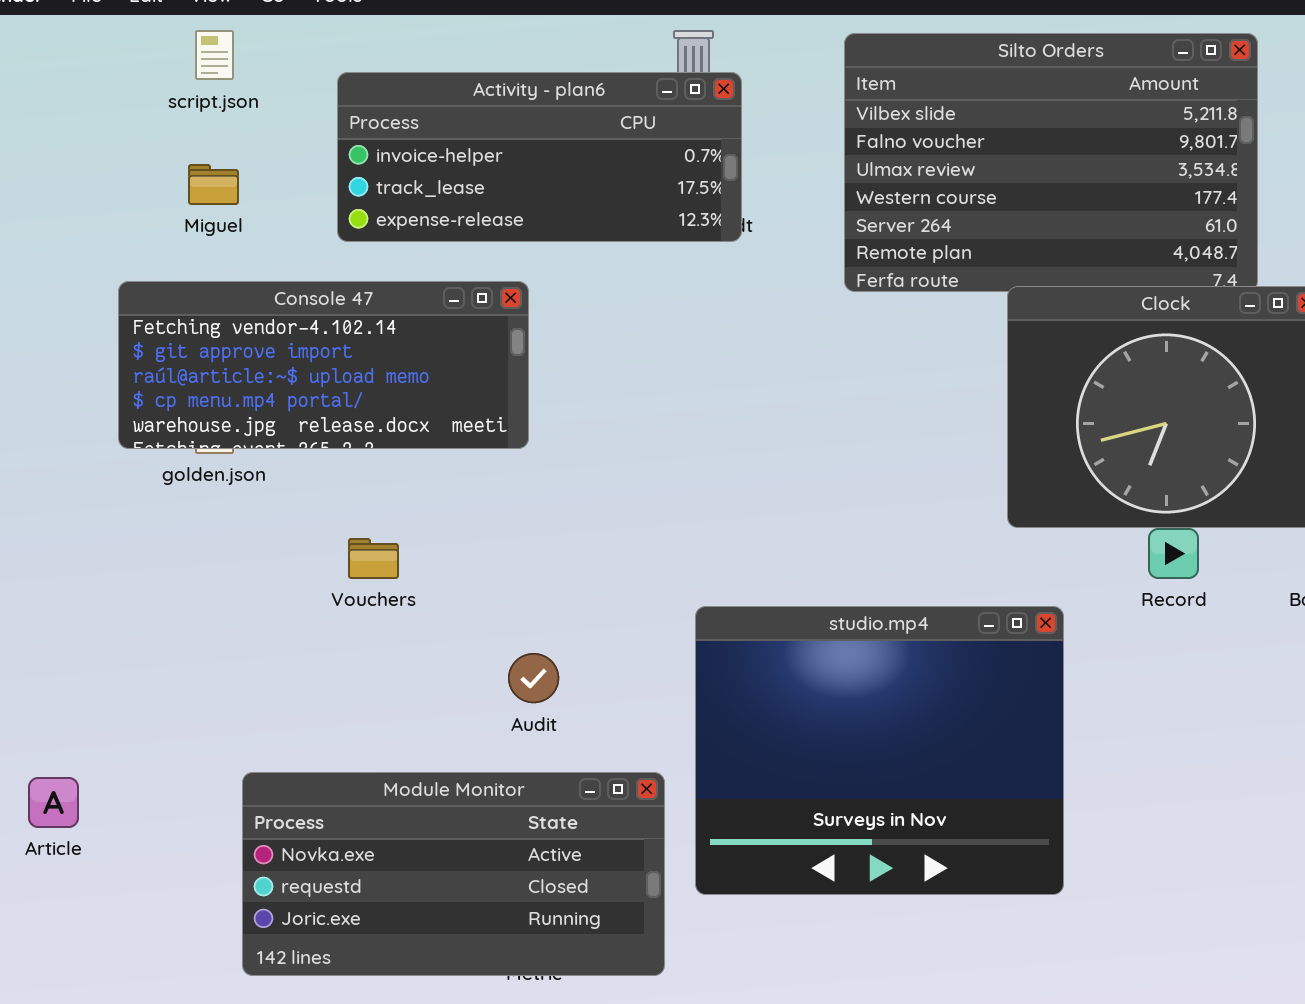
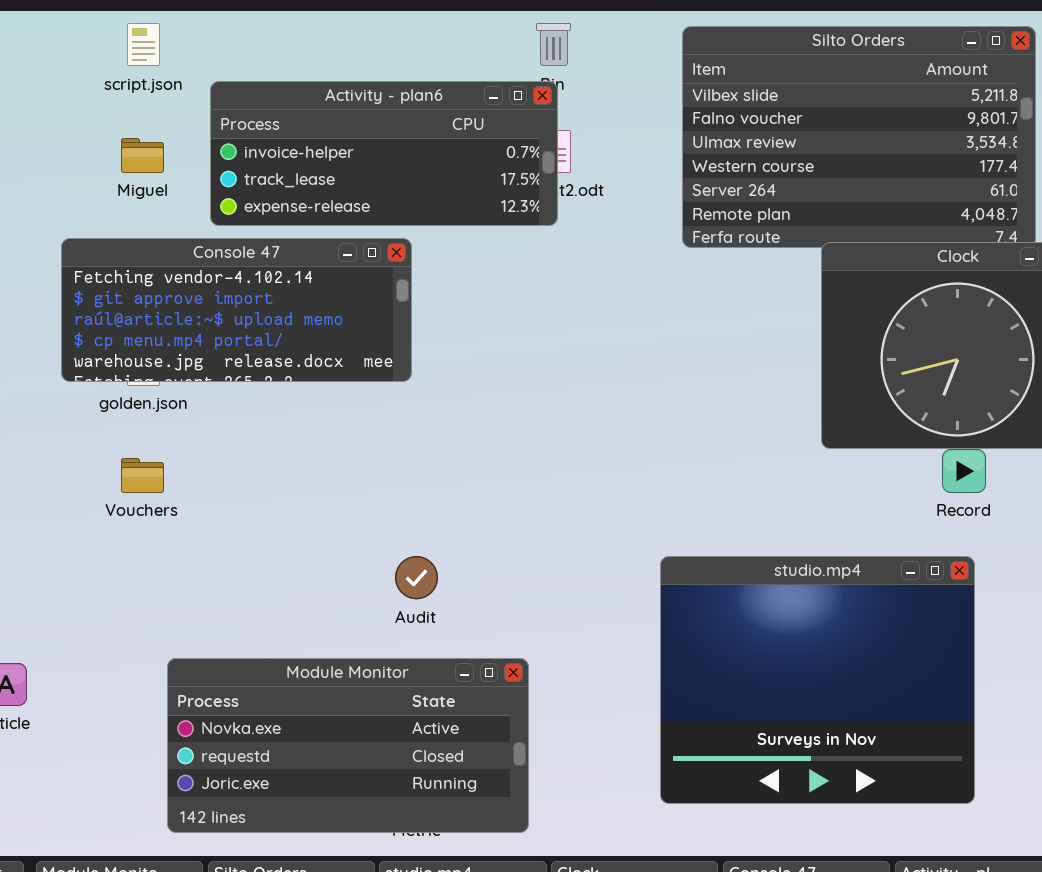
Activity - plan6: [337,72,742,242] -> [210,81,558,226], moved
Vouchers: [348,538,399,579] -> [121,458,164,493], moved
studio.mp4: [695,606,1064,895] -> [660,556,975,804], moved

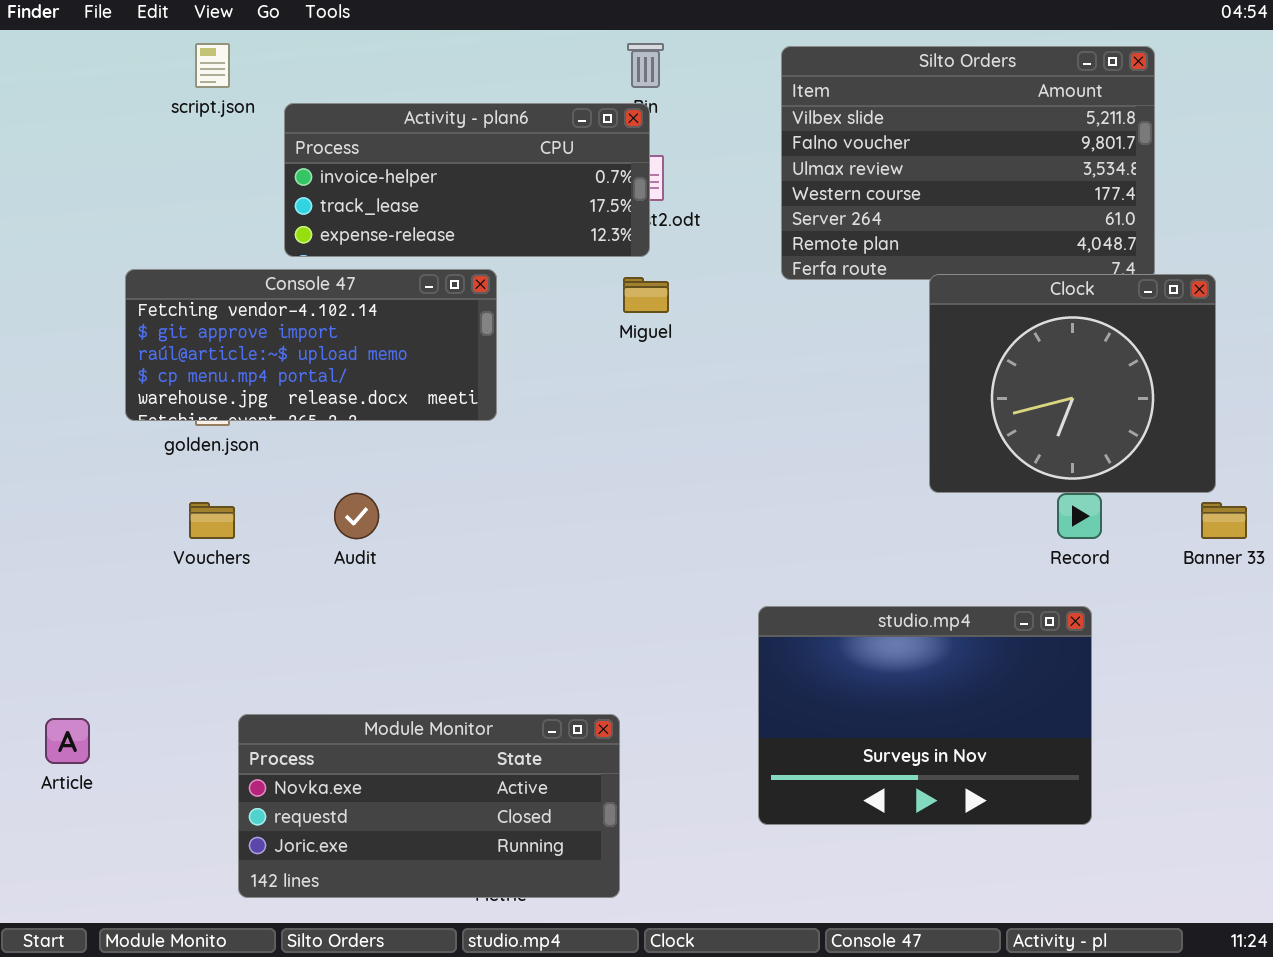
Miguel: [121,138,164,173] -> [623,277,669,313], moved
Audit: [395,556,438,599] -> [334,493,379,539], moved
studio.mp4: [660,556,975,804] -> [758,606,1092,825], resized

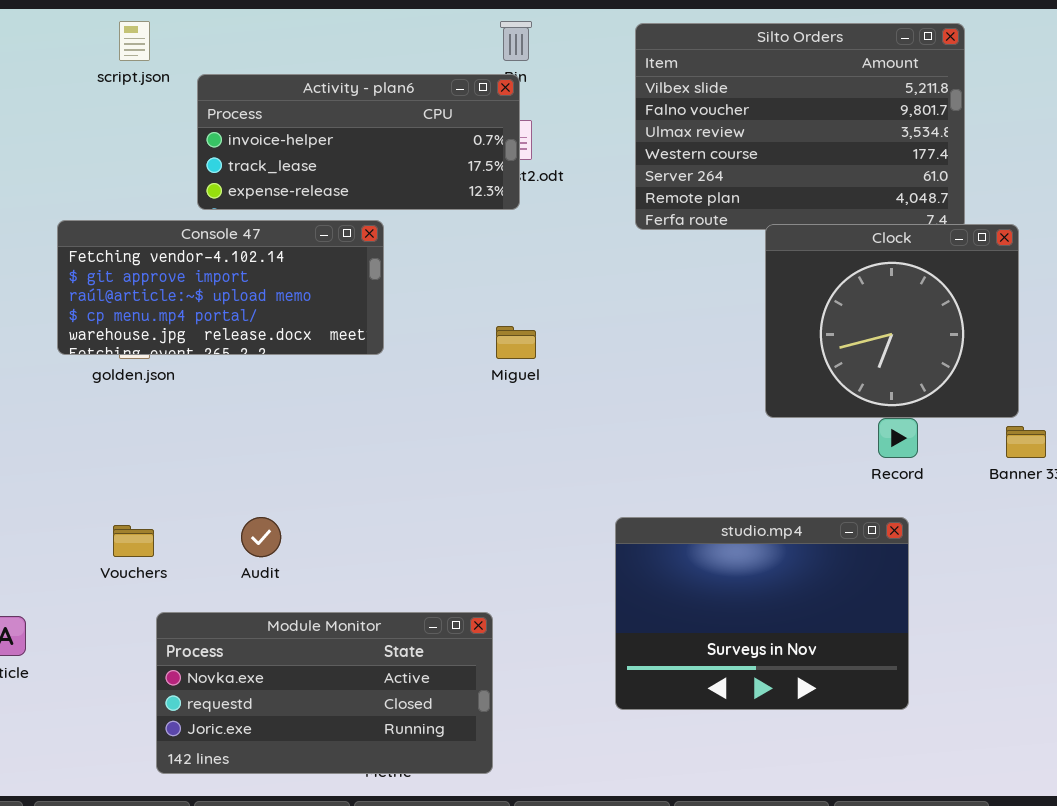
Miguel: [623,277,669,313] -> [496,326,536,359], moved
Audit: [334,493,379,539] -> [241,517,281,557], moved
Vouchers: [189,502,235,539] -> [113,525,154,557], moved

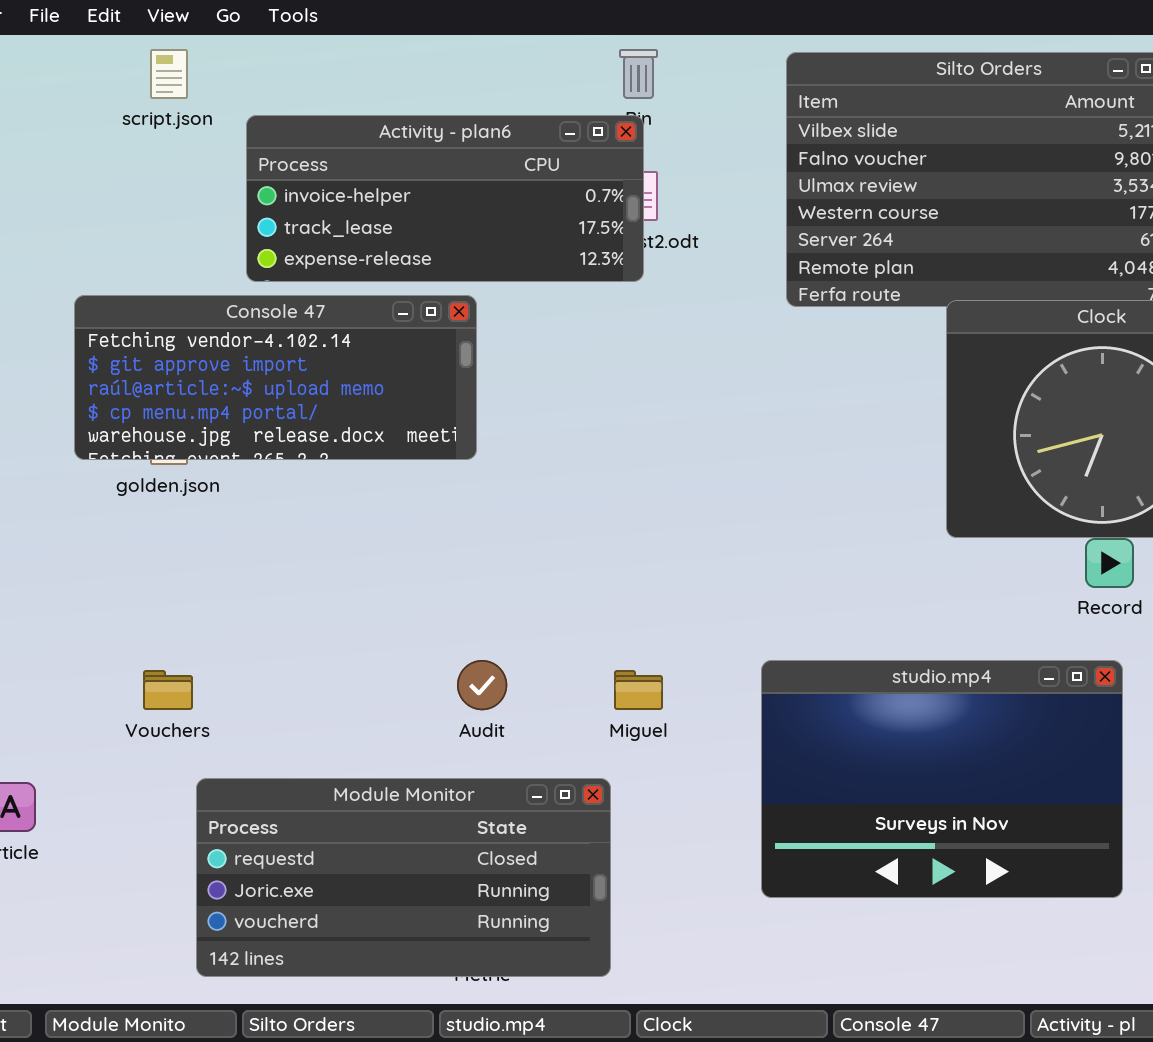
Miguel: [496,326,536,359] -> [614,670,663,710], moved
Audit: [241,517,281,557] -> [457,660,507,710], moved
Module Monitor: [156,612,493,774] -> [196,778,611,977], scrolled down 1 row

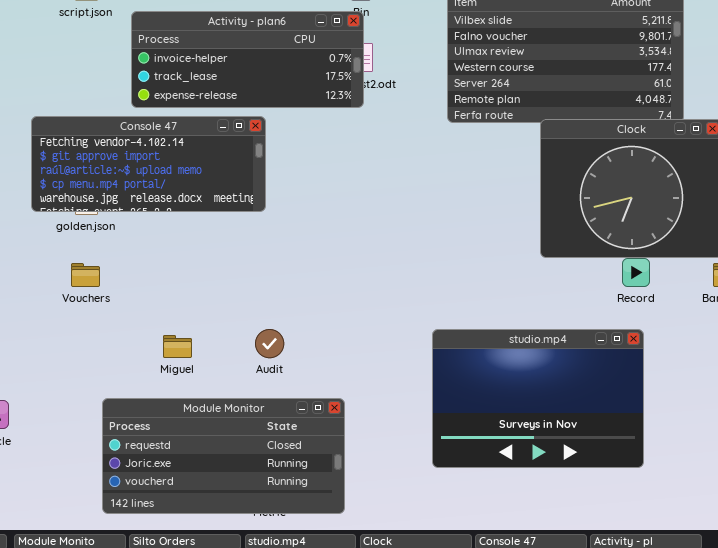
Vouchers: [143,670,193,710] -> [71,263,100,287], moved
Miguel: [614,670,663,710] -> [163,335,192,358], moved

